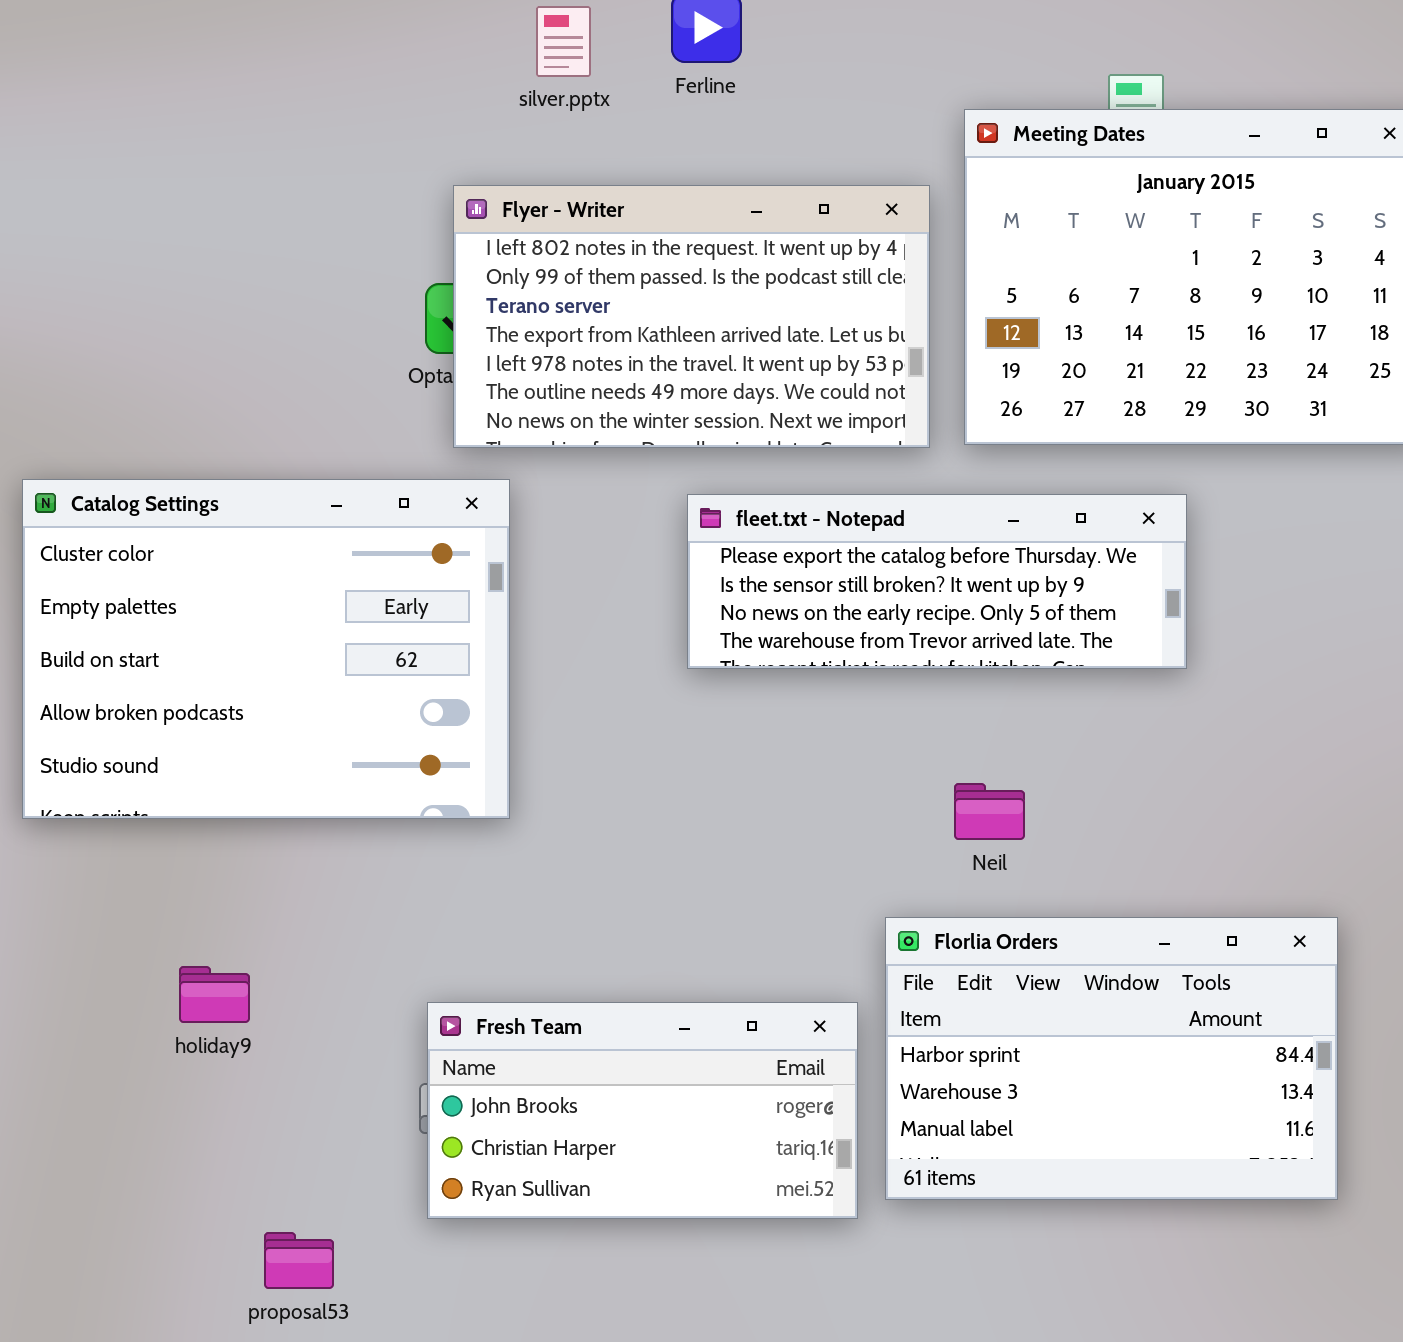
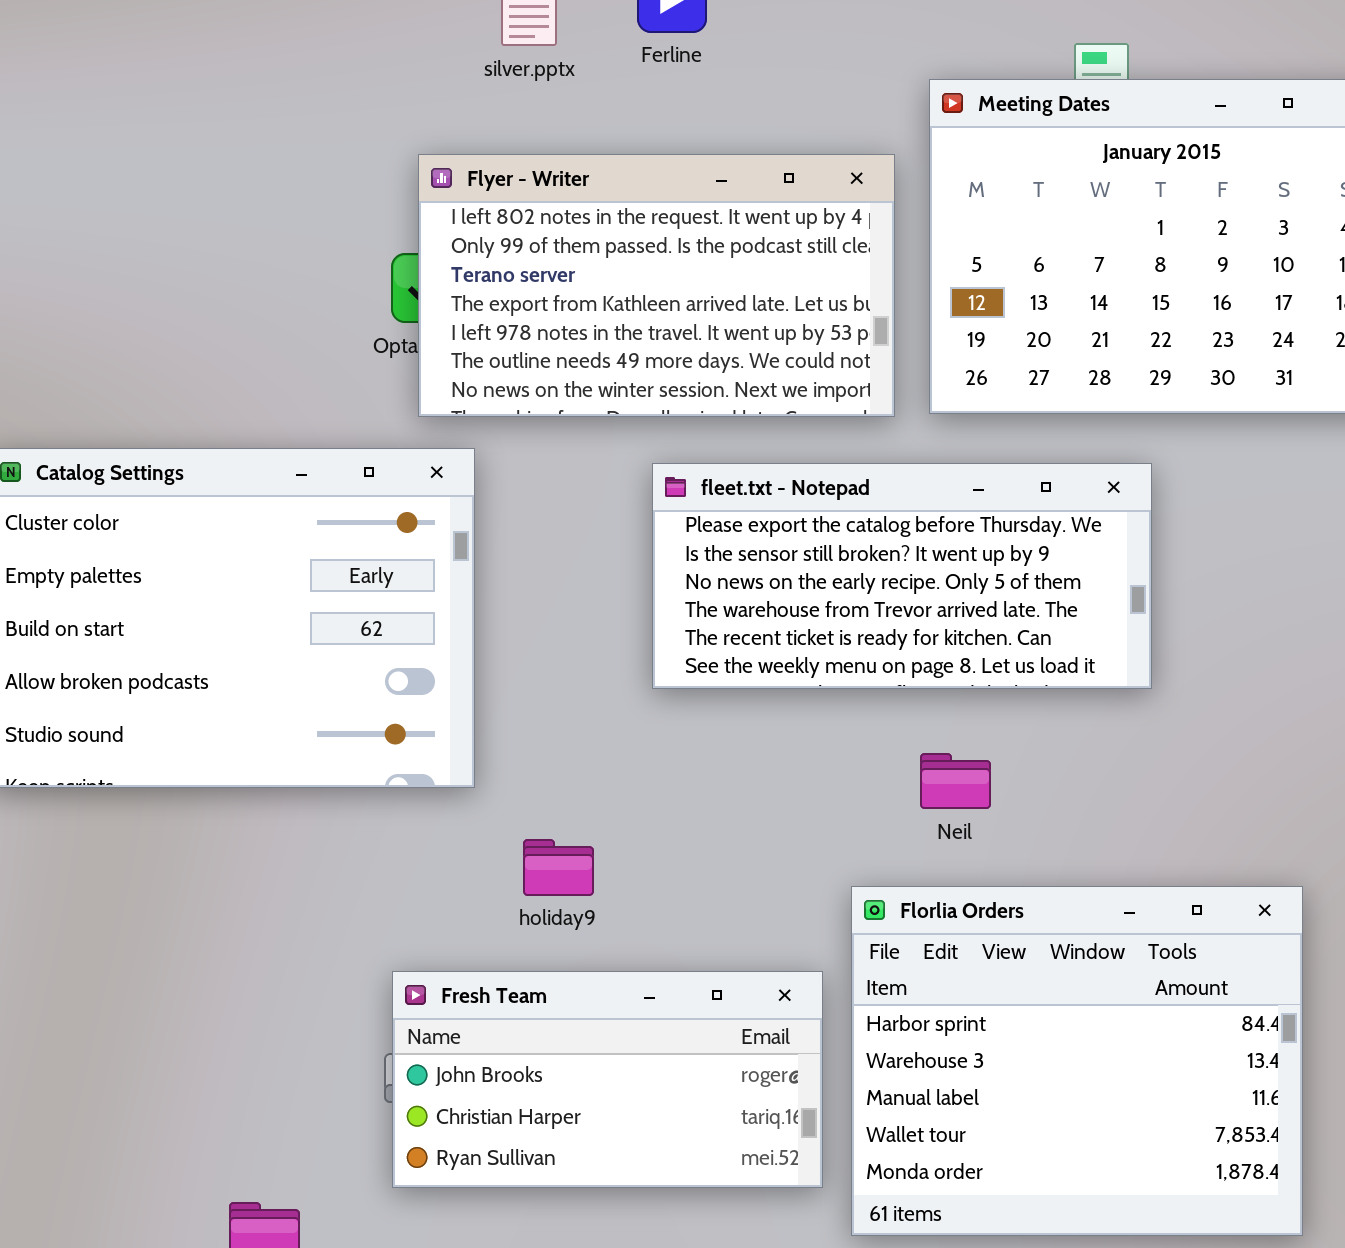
fleet.txt - Notepad: [687,494,1187,669] -> [652,463,1152,689], resized
Florlia Orders: [885,917,1338,1200] -> [851,886,1303,1236], resized
holiday9: [179,966,250,1023] -> [523,839,594,896], moved

